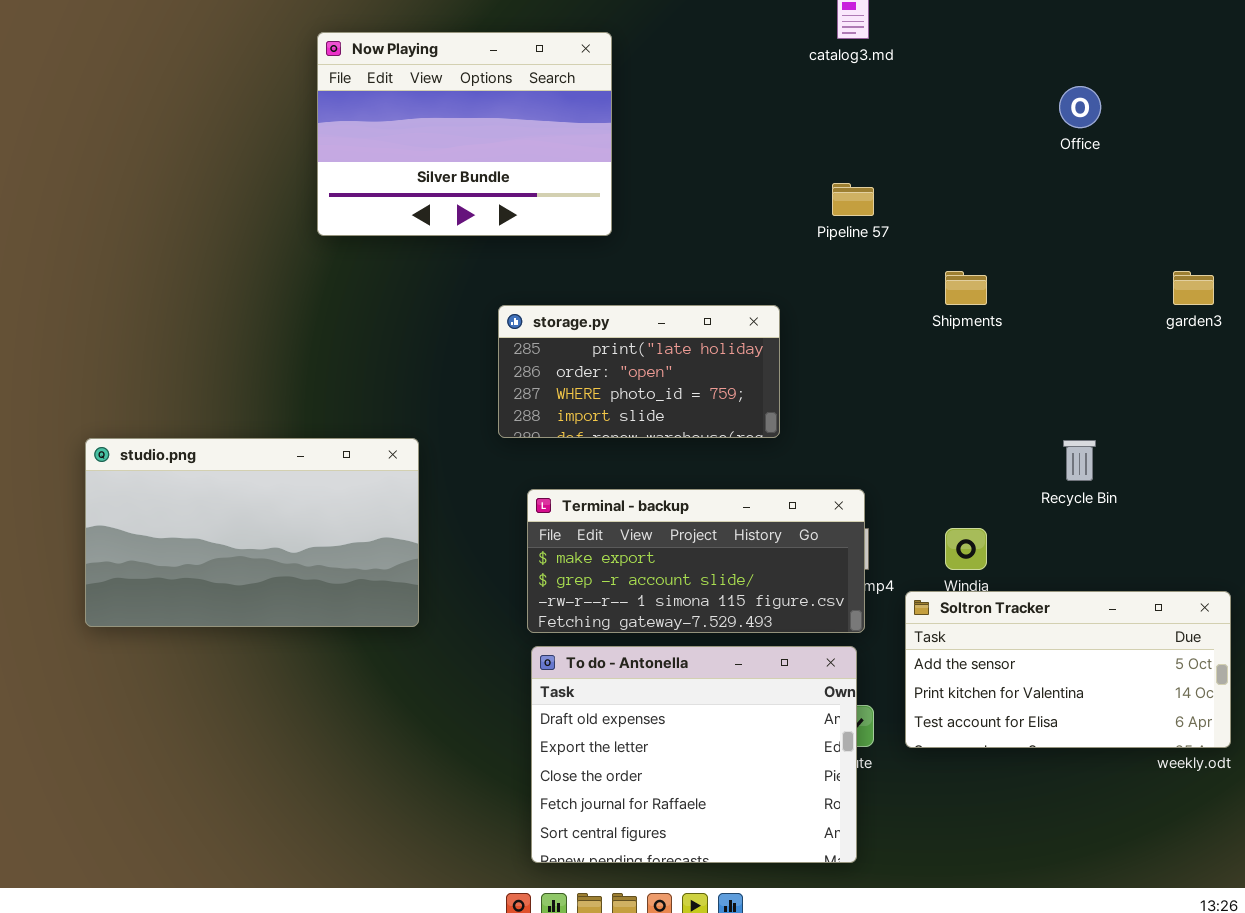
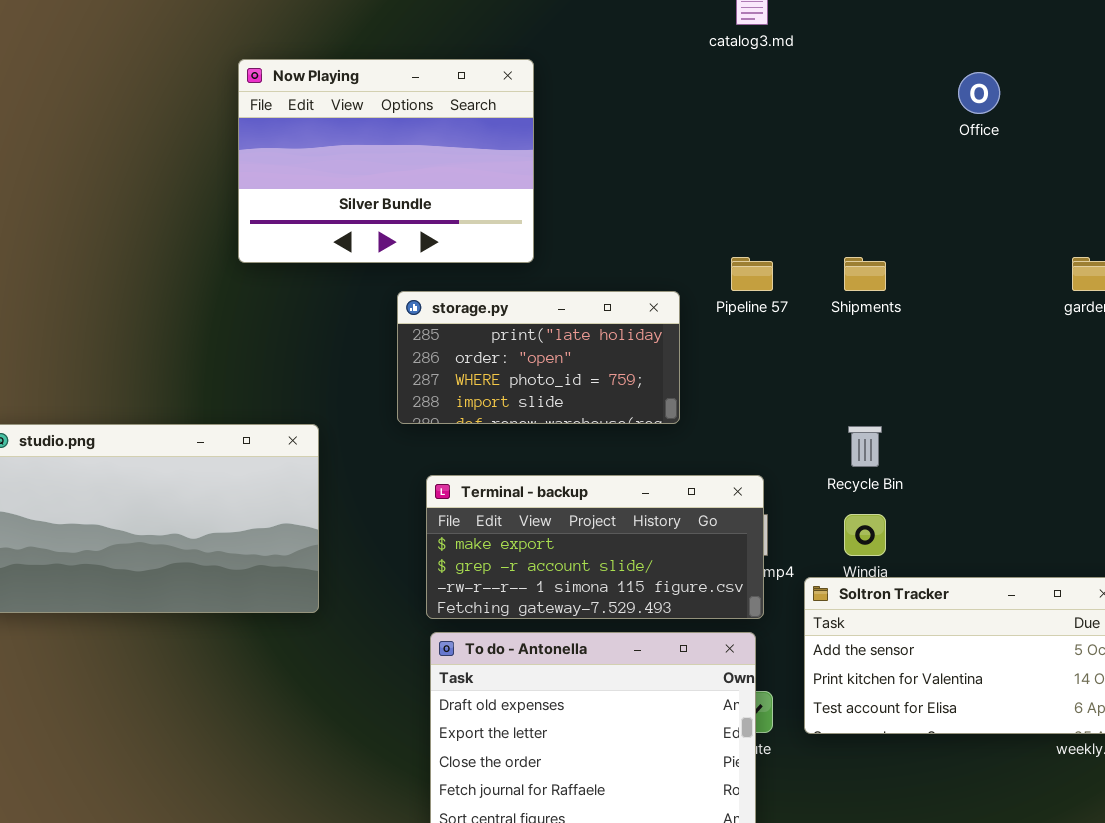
Now Playing: [317,32,612,236] -> [238,59,534,263], moved
Pipeline 57: [832,183,874,216] -> [731,257,773,291], moved
Recycle Bin: [1063,440,1096,481] -> [848,426,882,467], moved

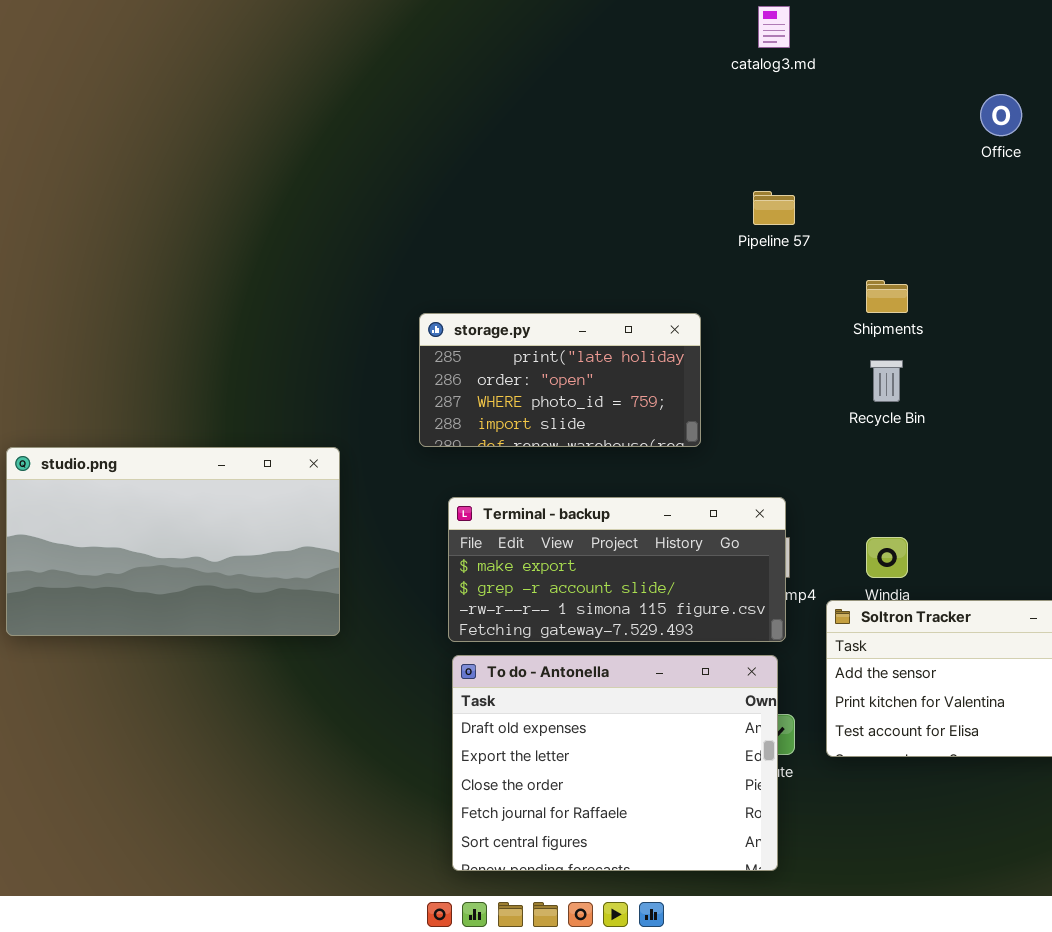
Now Playing: [238,59,534,263] -> none, closed
Pipeline 57: [731,257,773,291] -> [753,191,795,225], moved
Recycle Bin: [848,426,882,467] -> [870,360,903,402], moved

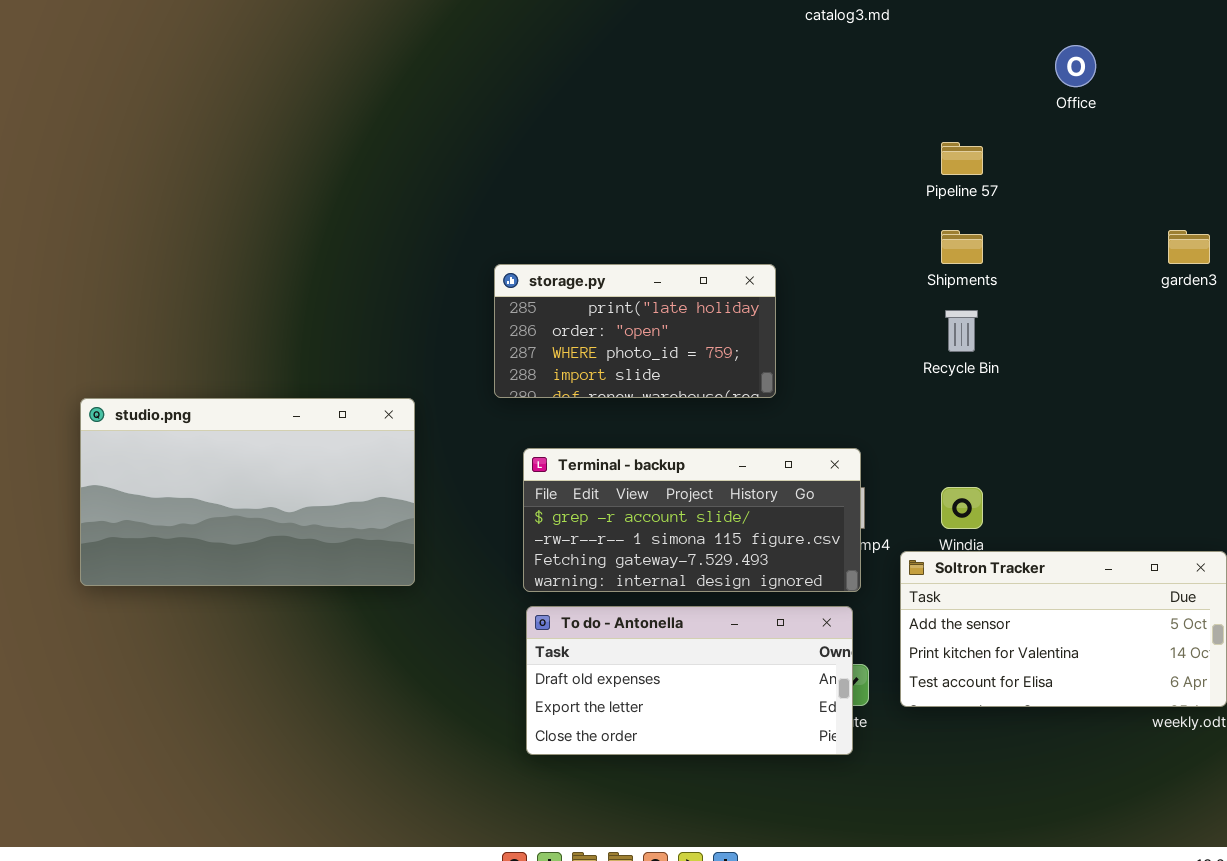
Pipeline 57: [753,191,795,225] -> [941,142,983,175], moved
Terminal - backup: [448,497,786,642] -> [523,448,861,592], scrolled down 1 row
To do - Antonella: [452,655,778,871] -> [526,606,853,755], resized

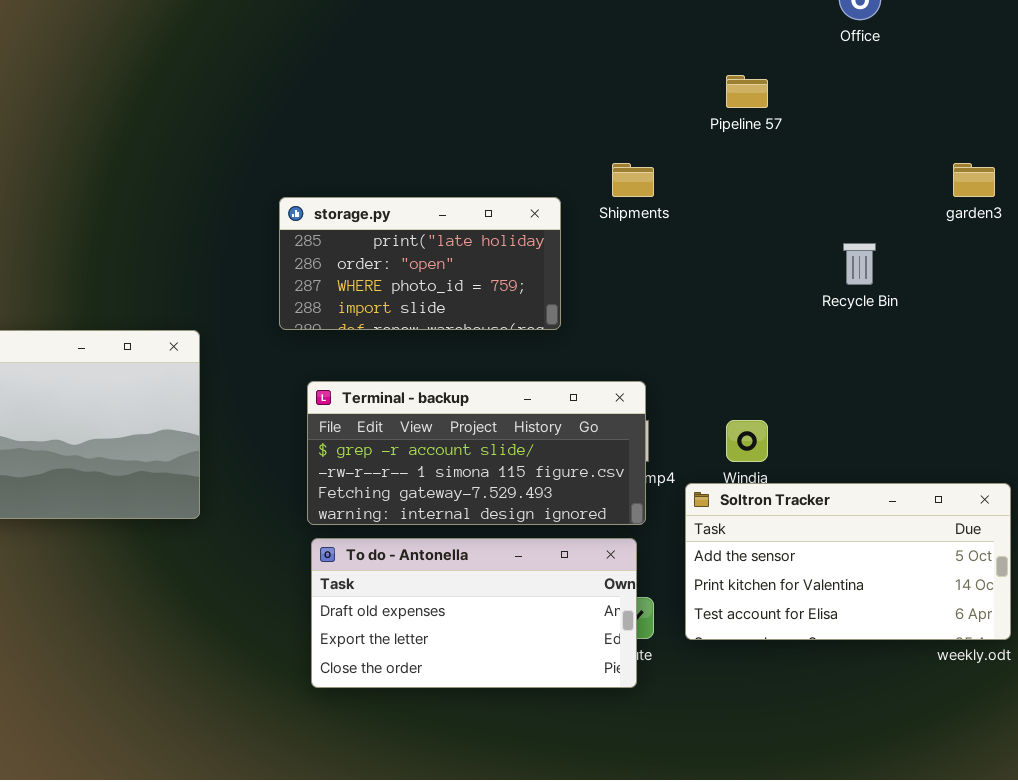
Shipments: [941,230,983,264] -> [612,163,654,197], moved
Recycle Bin: [945,310,978,352] -> [843,243,876,285], moved

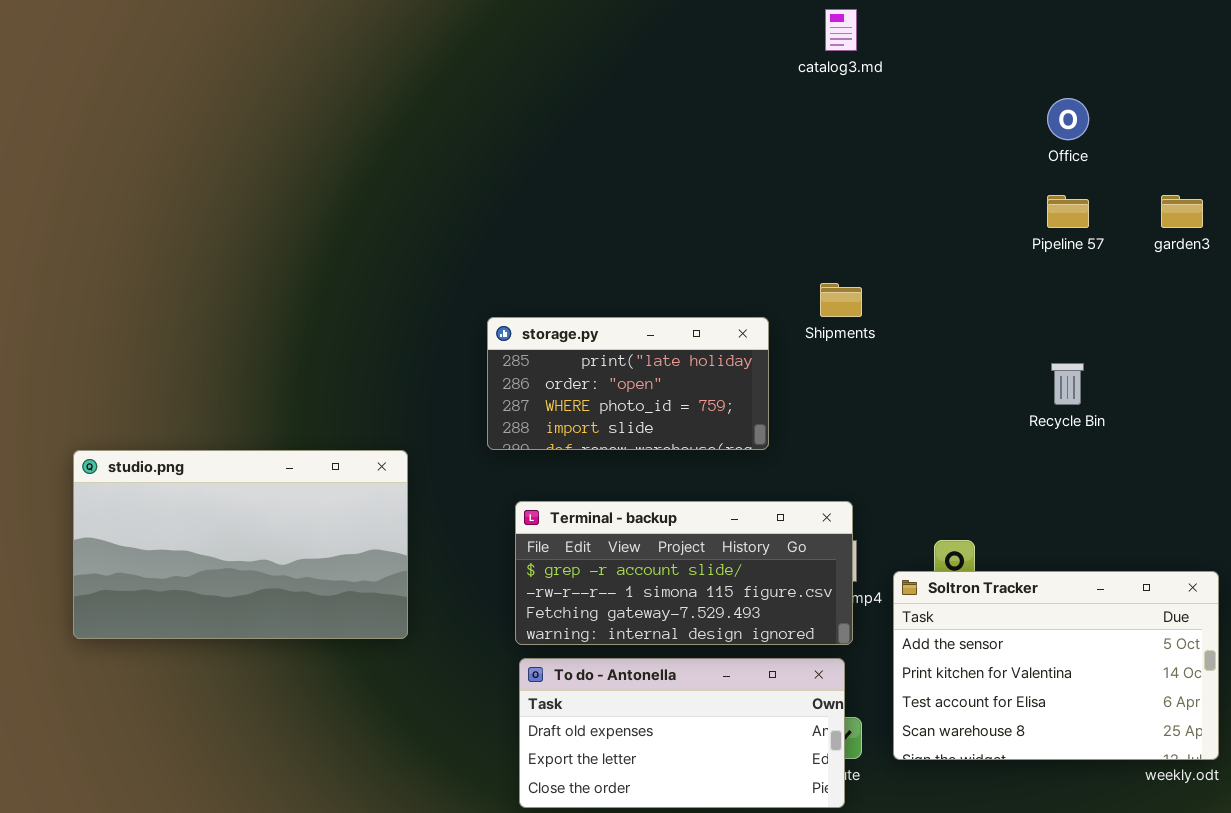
Pipeline 57: [726,75,768,108] -> [1047,195,1089,228], moved
garden3: [953,163,995,197] -> [1161,195,1203,228], moved
Soltron Tracker: [685,483,1011,640] -> [893,571,1219,760], resized

